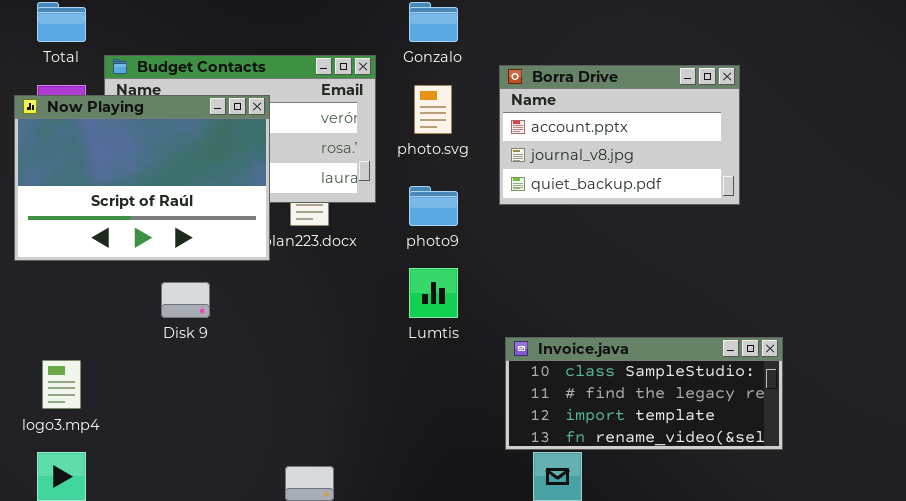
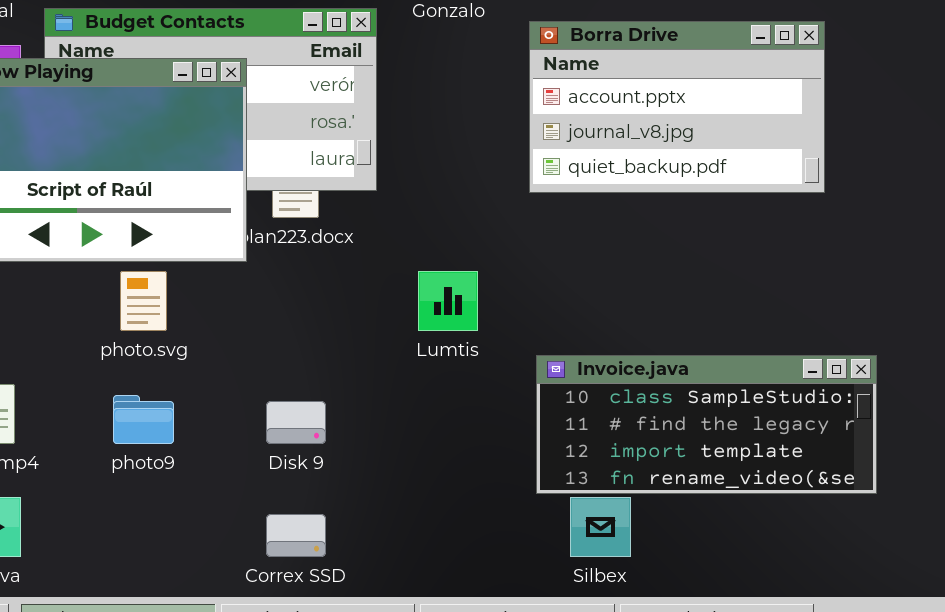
photo.svg: [414,85,452,134] -> [120,271,167,331], moved
photo9: [409,186,458,226] -> [113,395,174,444], moved
Disk 9: [161,282,210,318] -> [266,401,326,444], moved

